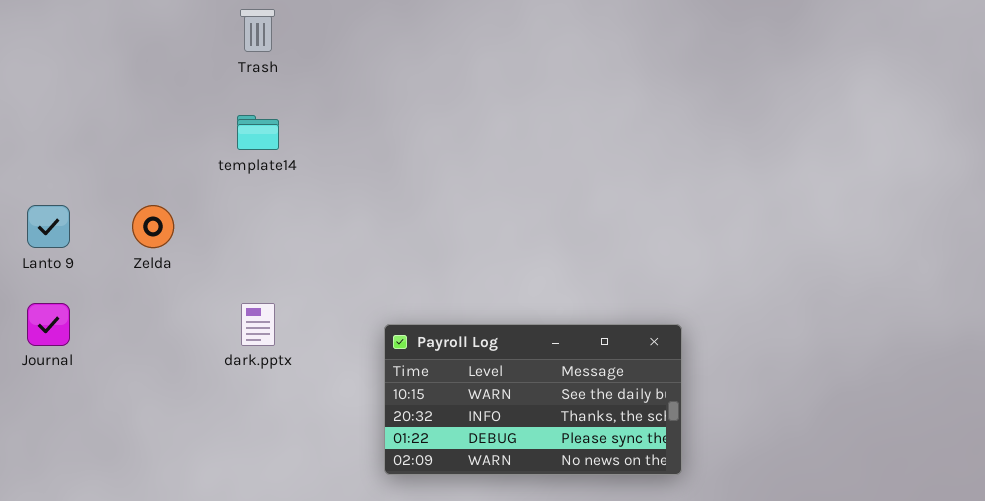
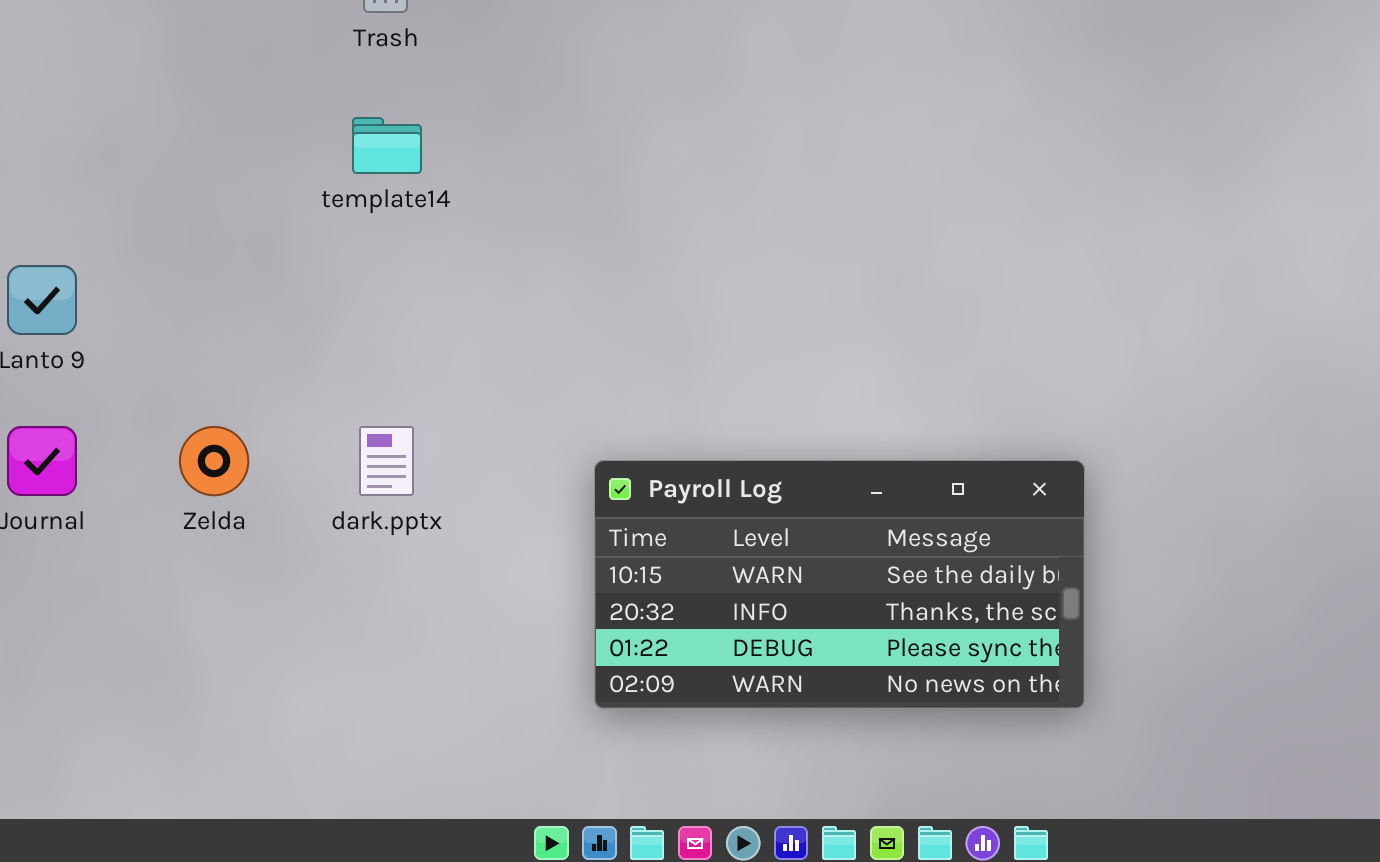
Zelda: [132,205,174,248] -> [179,426,249,496], moved

